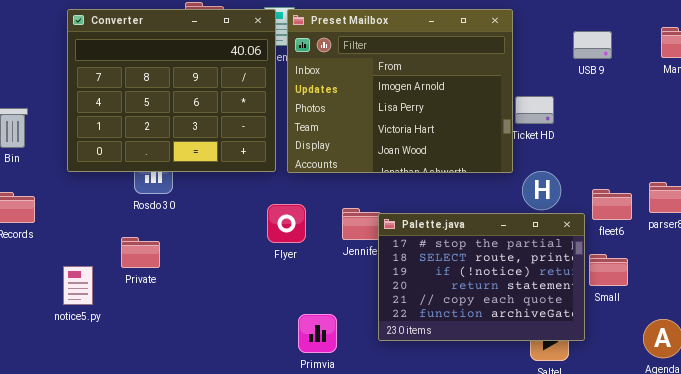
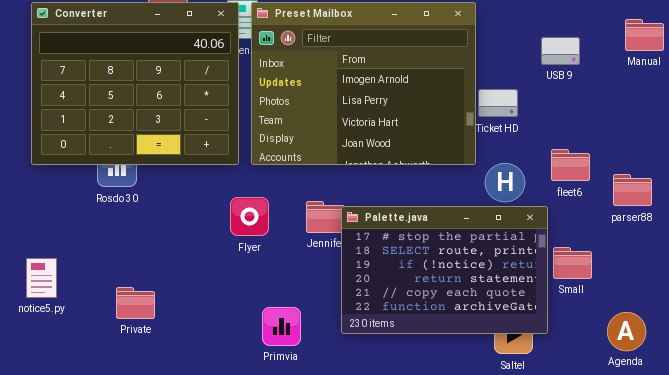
USB 9: [573,31,612,59] -> [541,37,580,65], moved
fleet6: [592,189,632,220] -> [551,149,590,181], moved
Private: [121,237,160,268] -> [116,287,155,319], moved

